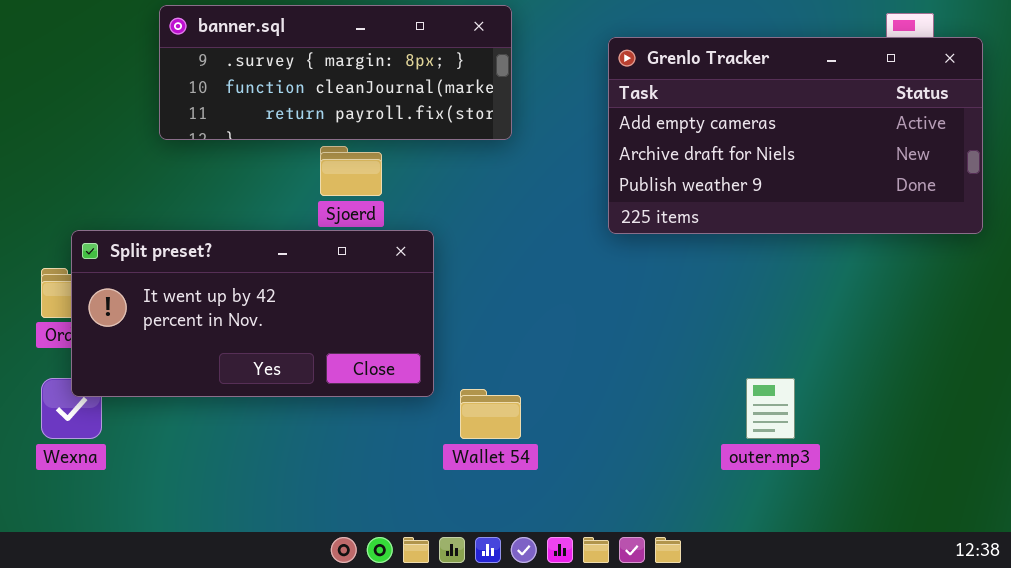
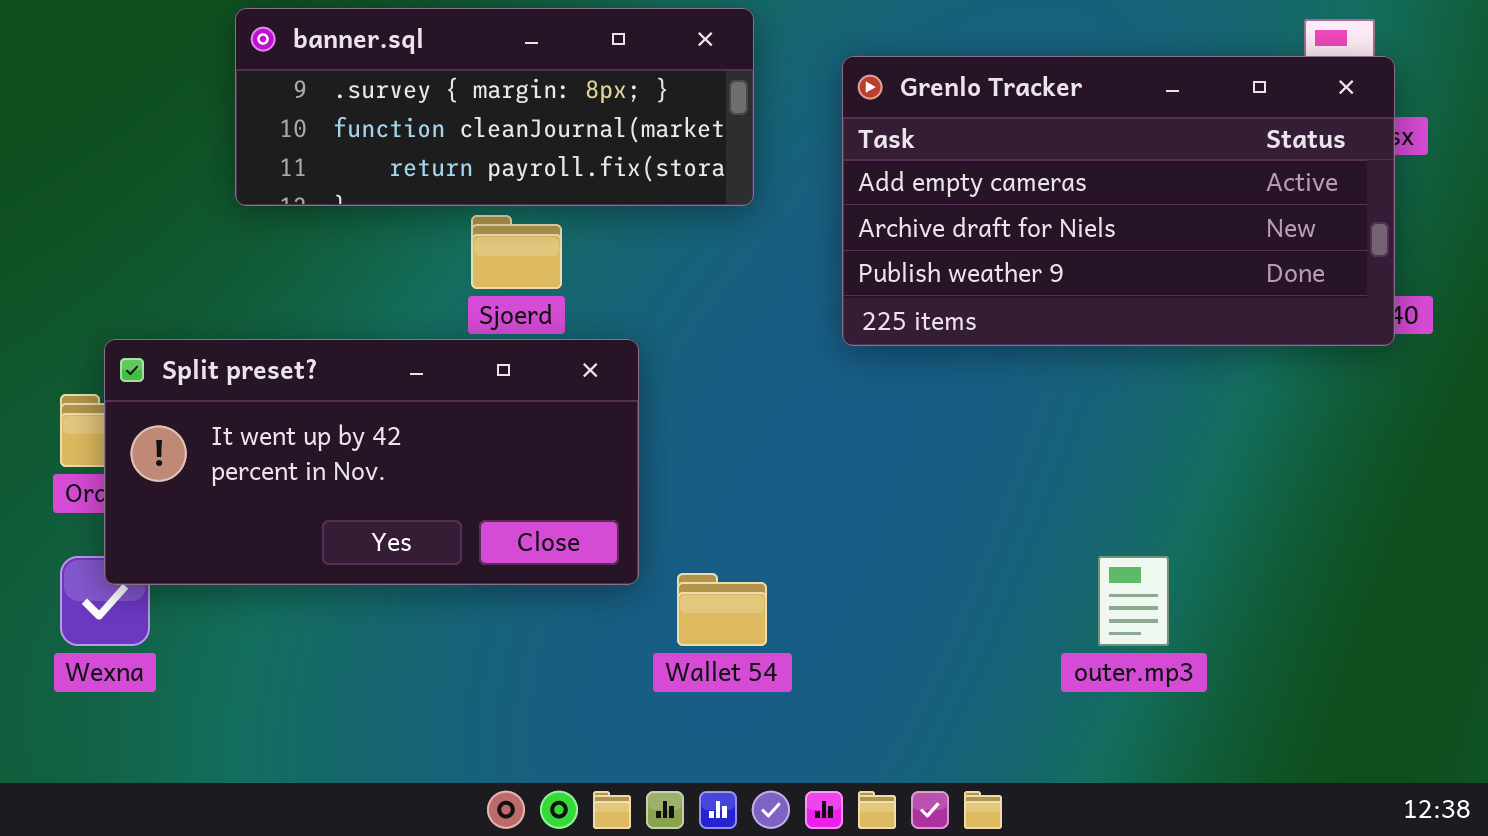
Grenlo Tracker: [608,37,983,234] -> [842,56,1395,346], moved

